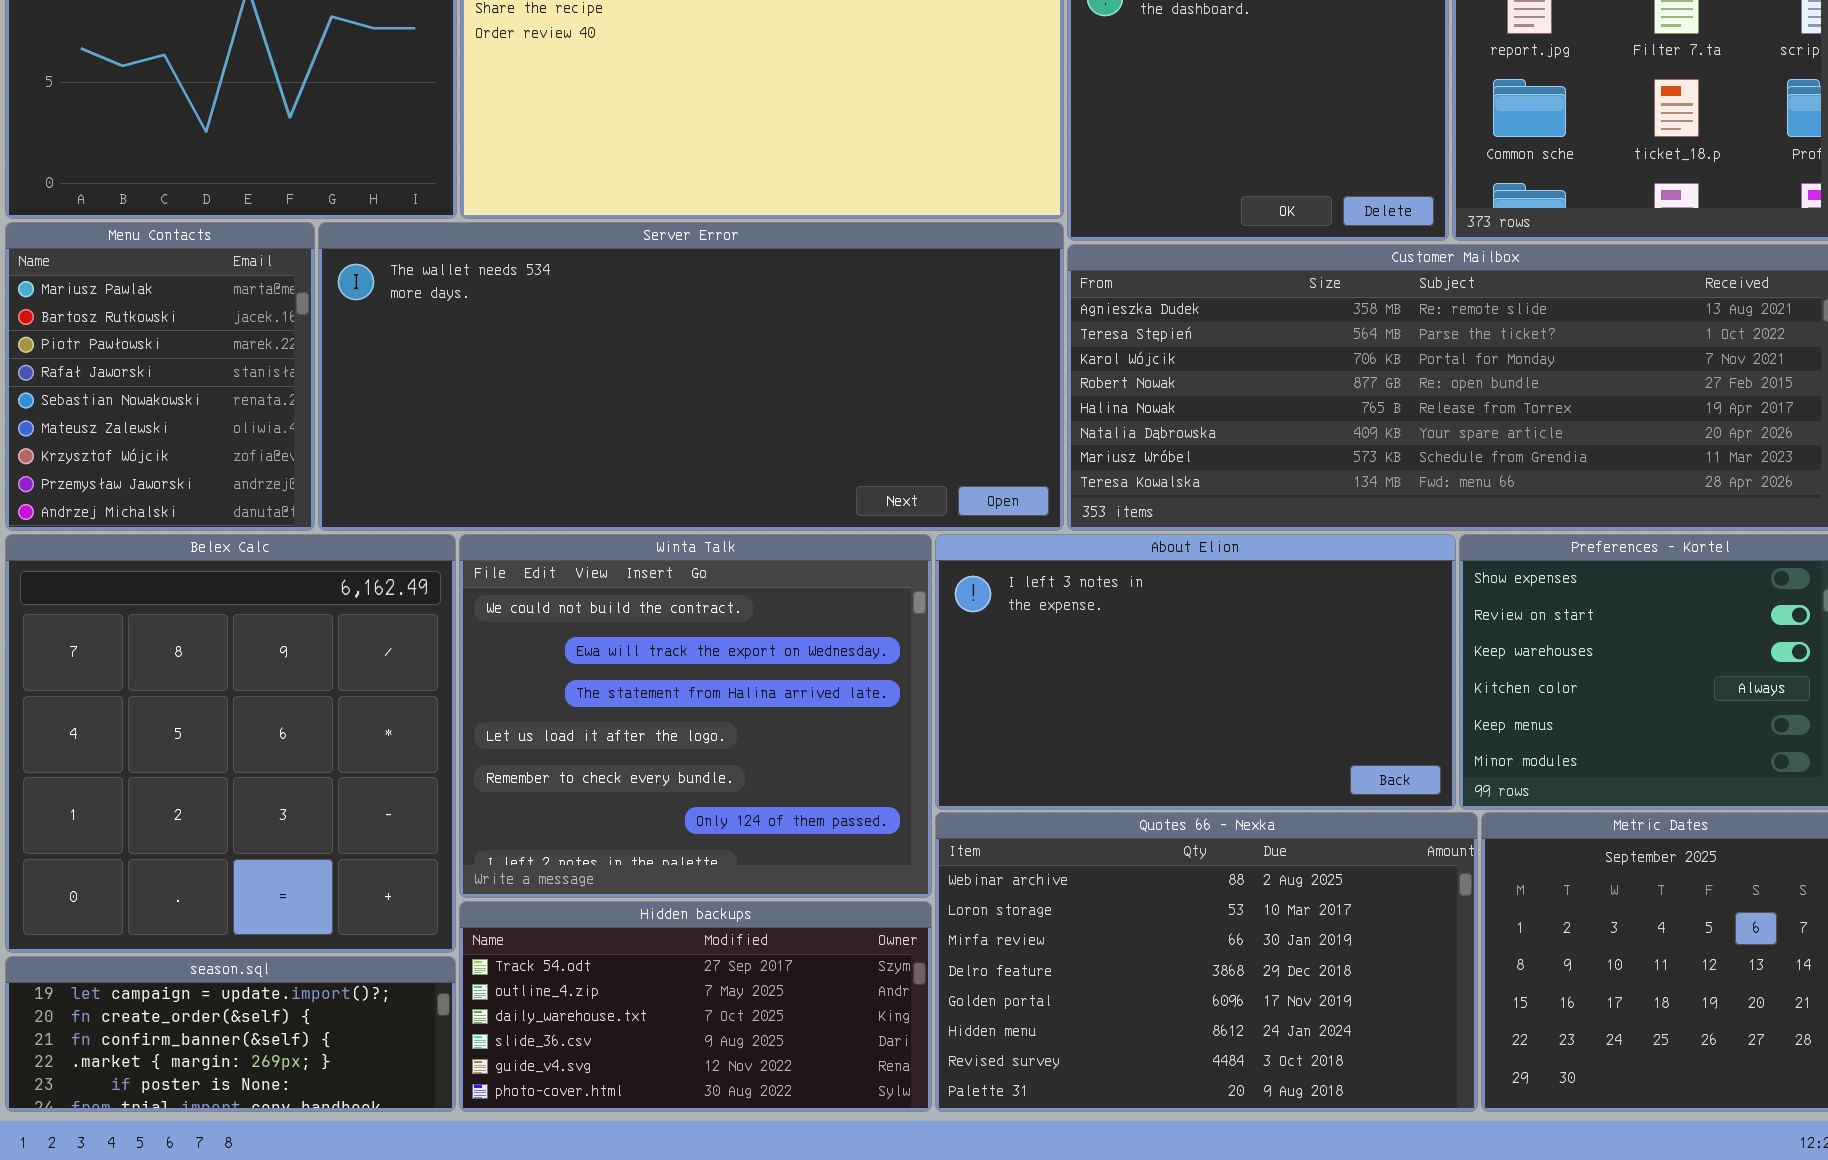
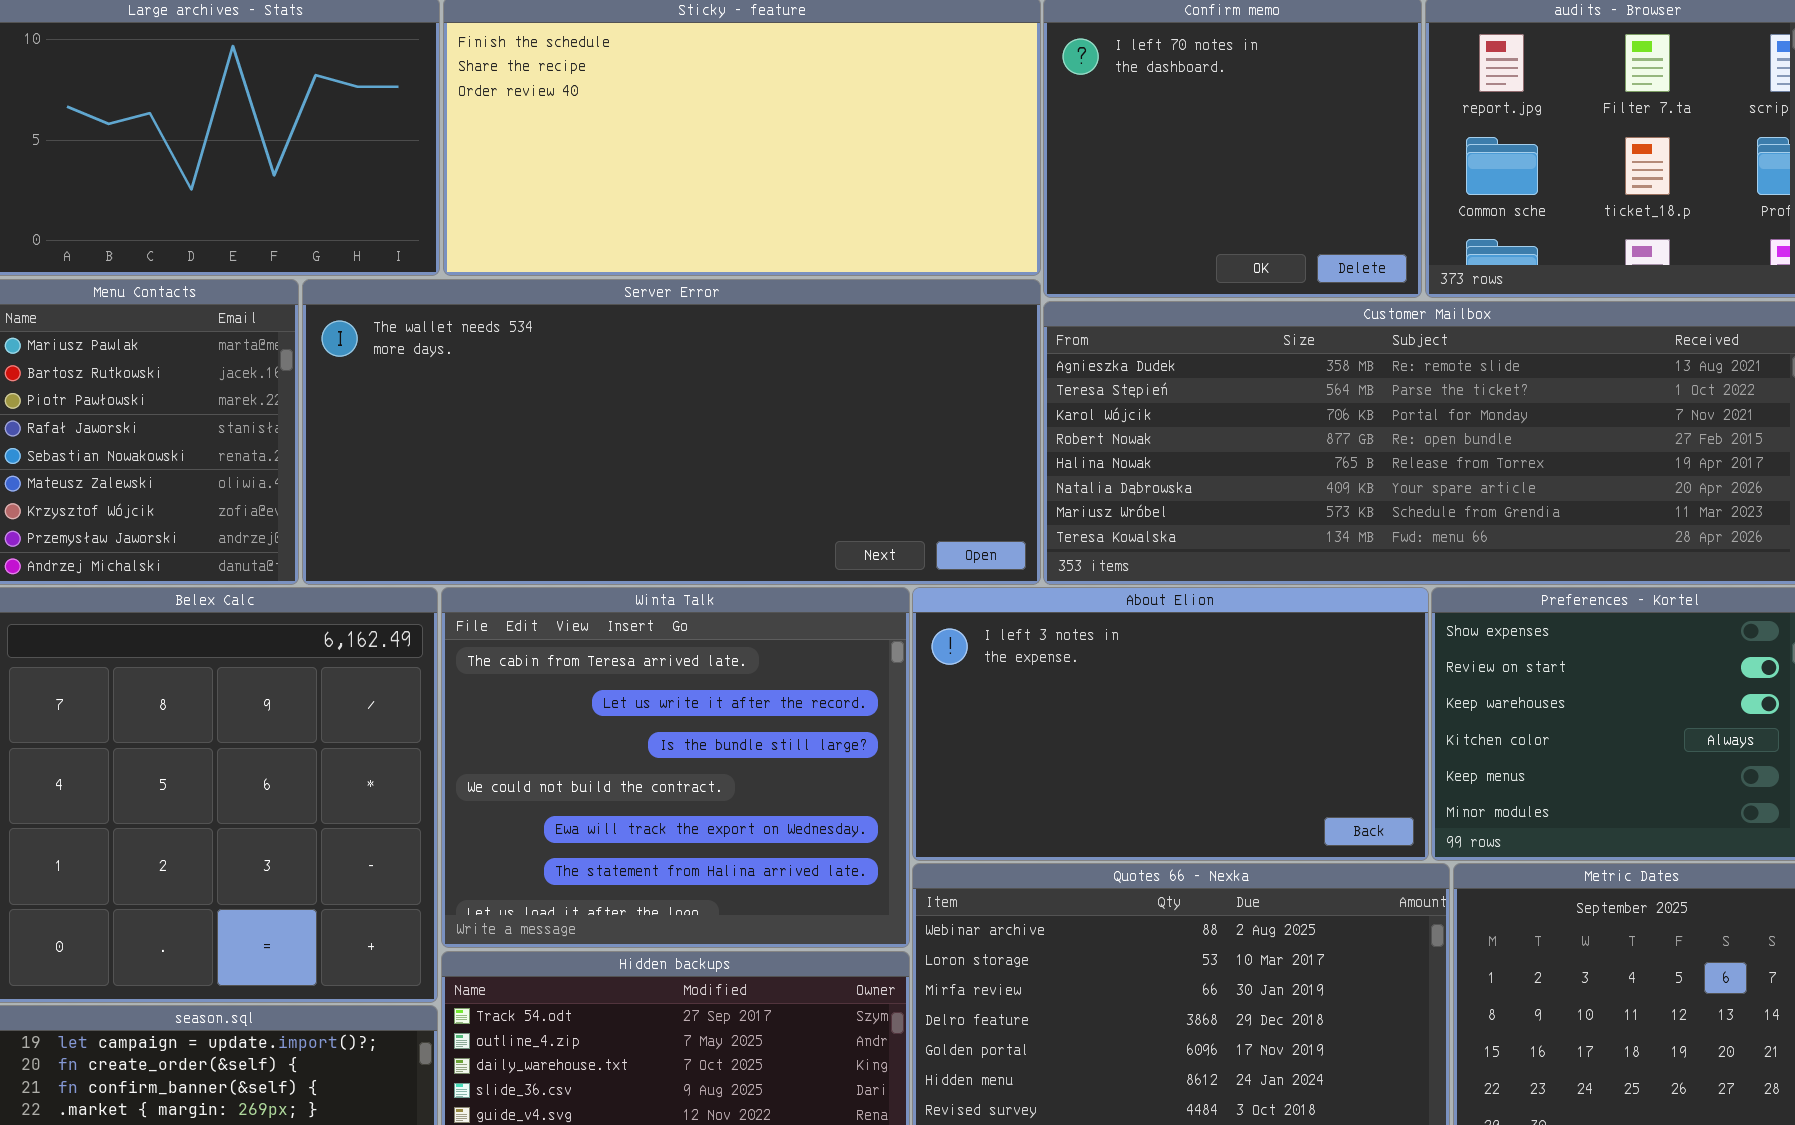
Winta Talk: [459,534,932,898] -> [441,587,910,948], scrolled up 3 rows

